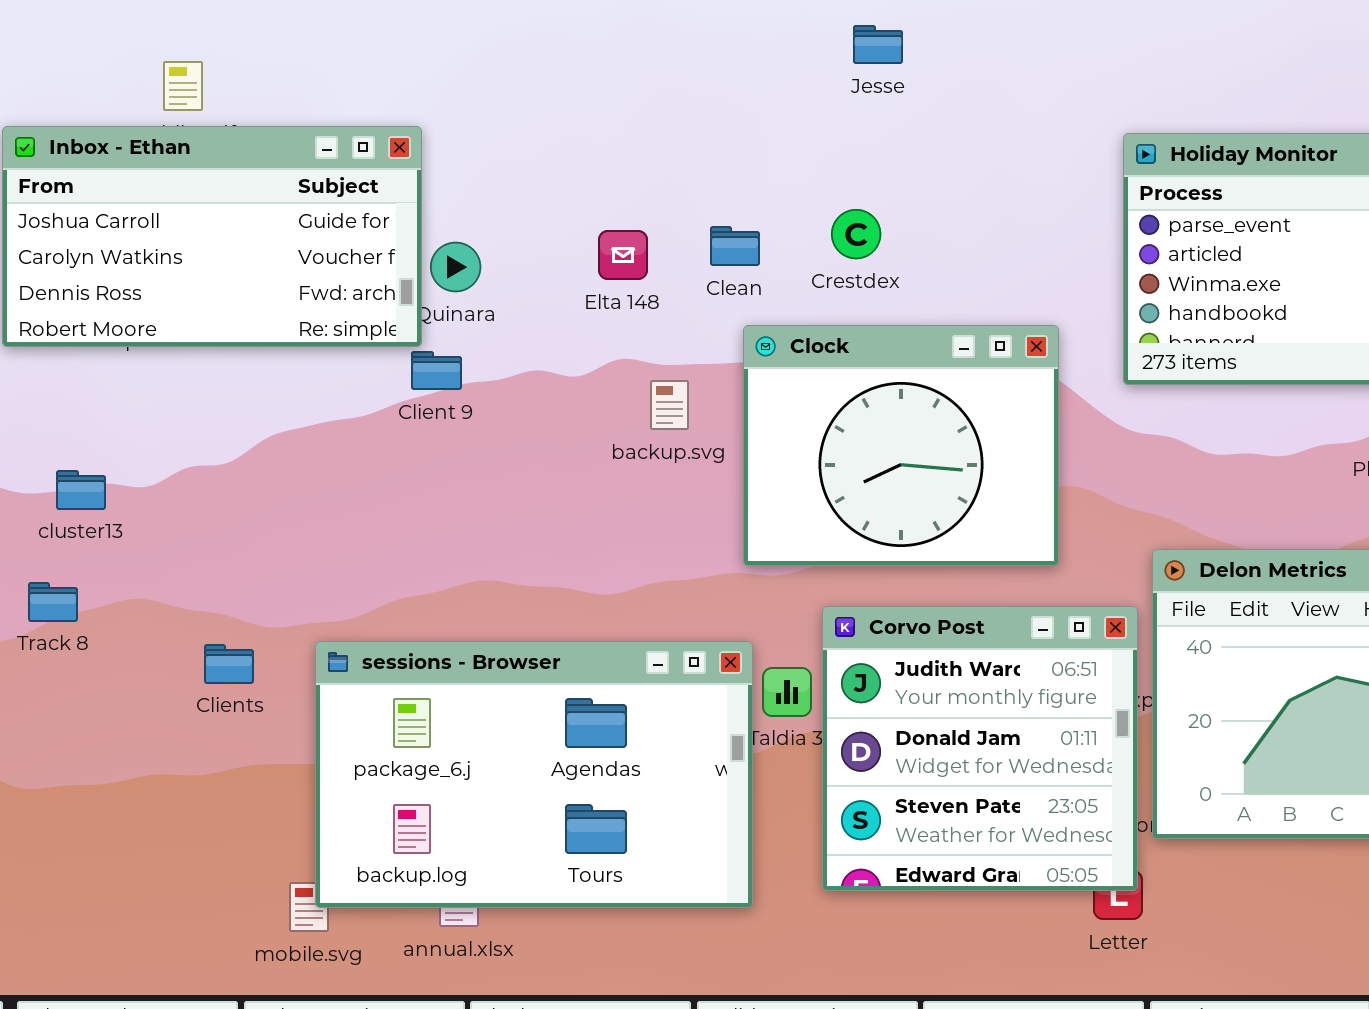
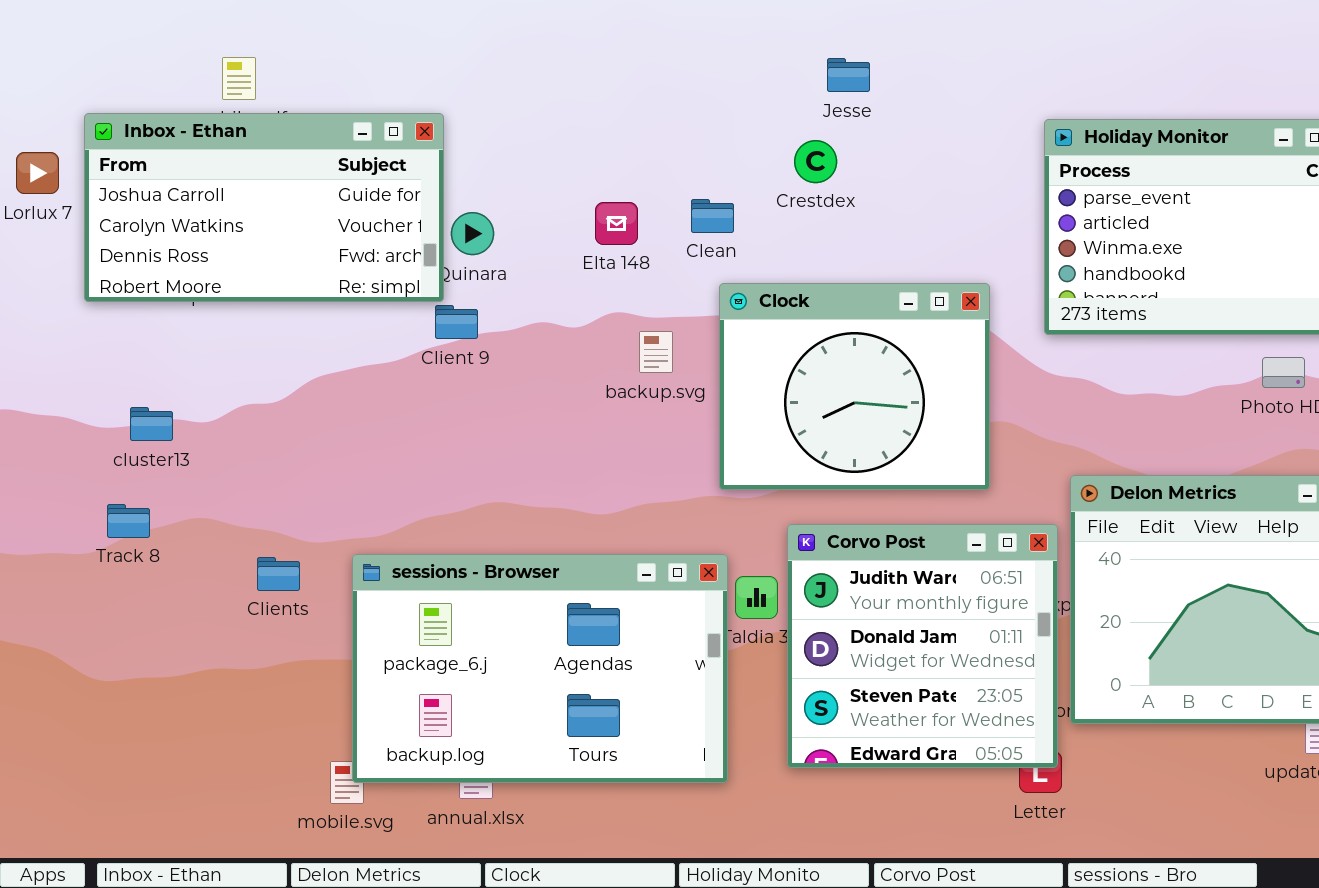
Jesse: [853,25,903,64] -> [827,58,870,92], moved
Crestdex: [831,209,881,259] -> [794,140,837,183], moved

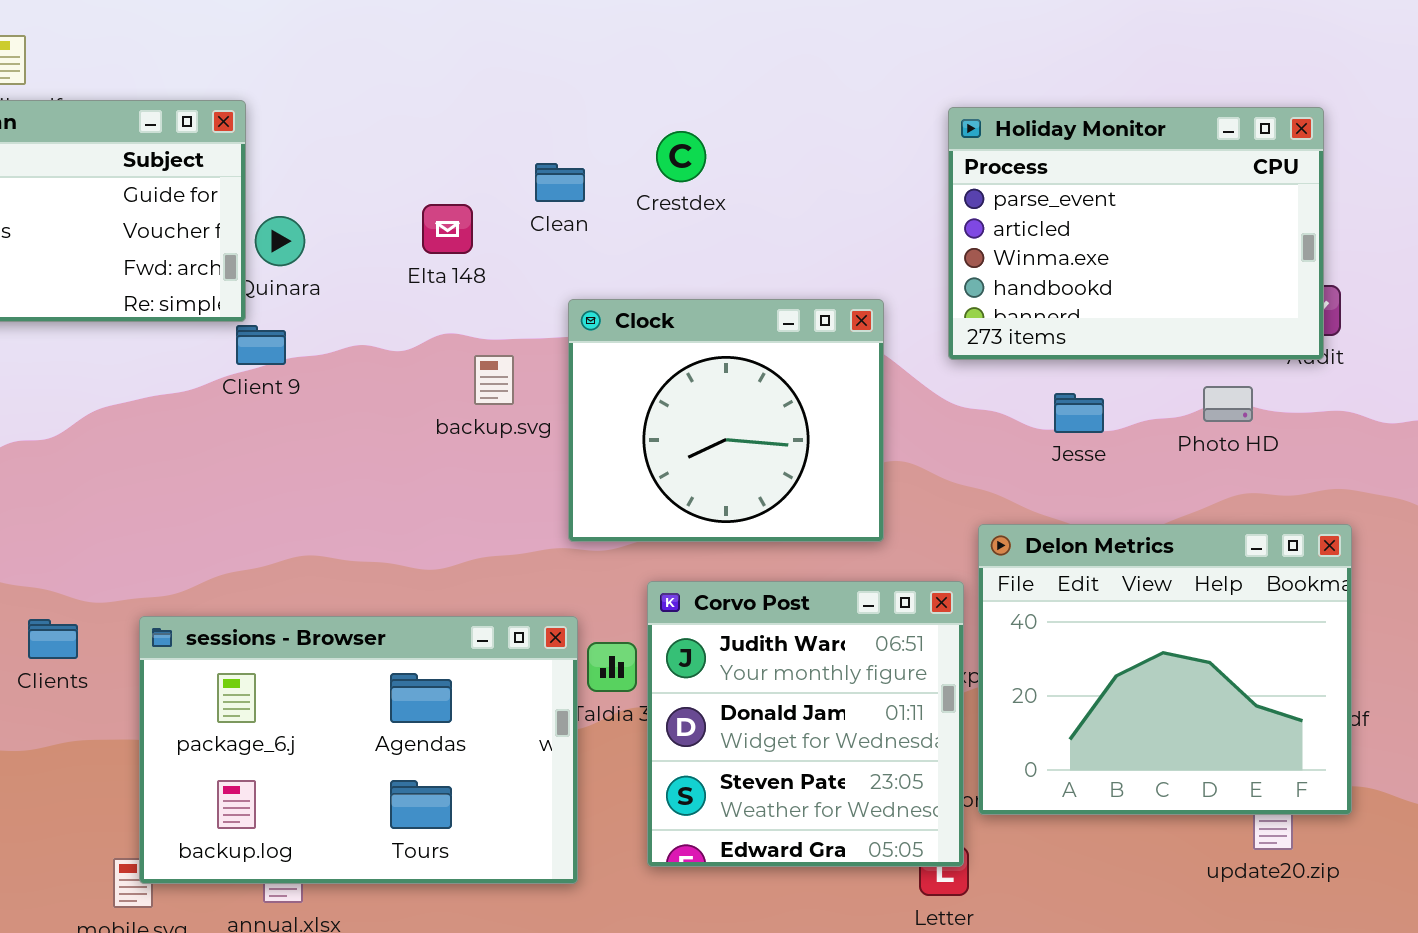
Jesse: [827,58,870,92] -> [1054,393,1104,433], moved
Clean: [691,199,734,233] -> [535,163,585,202], moved

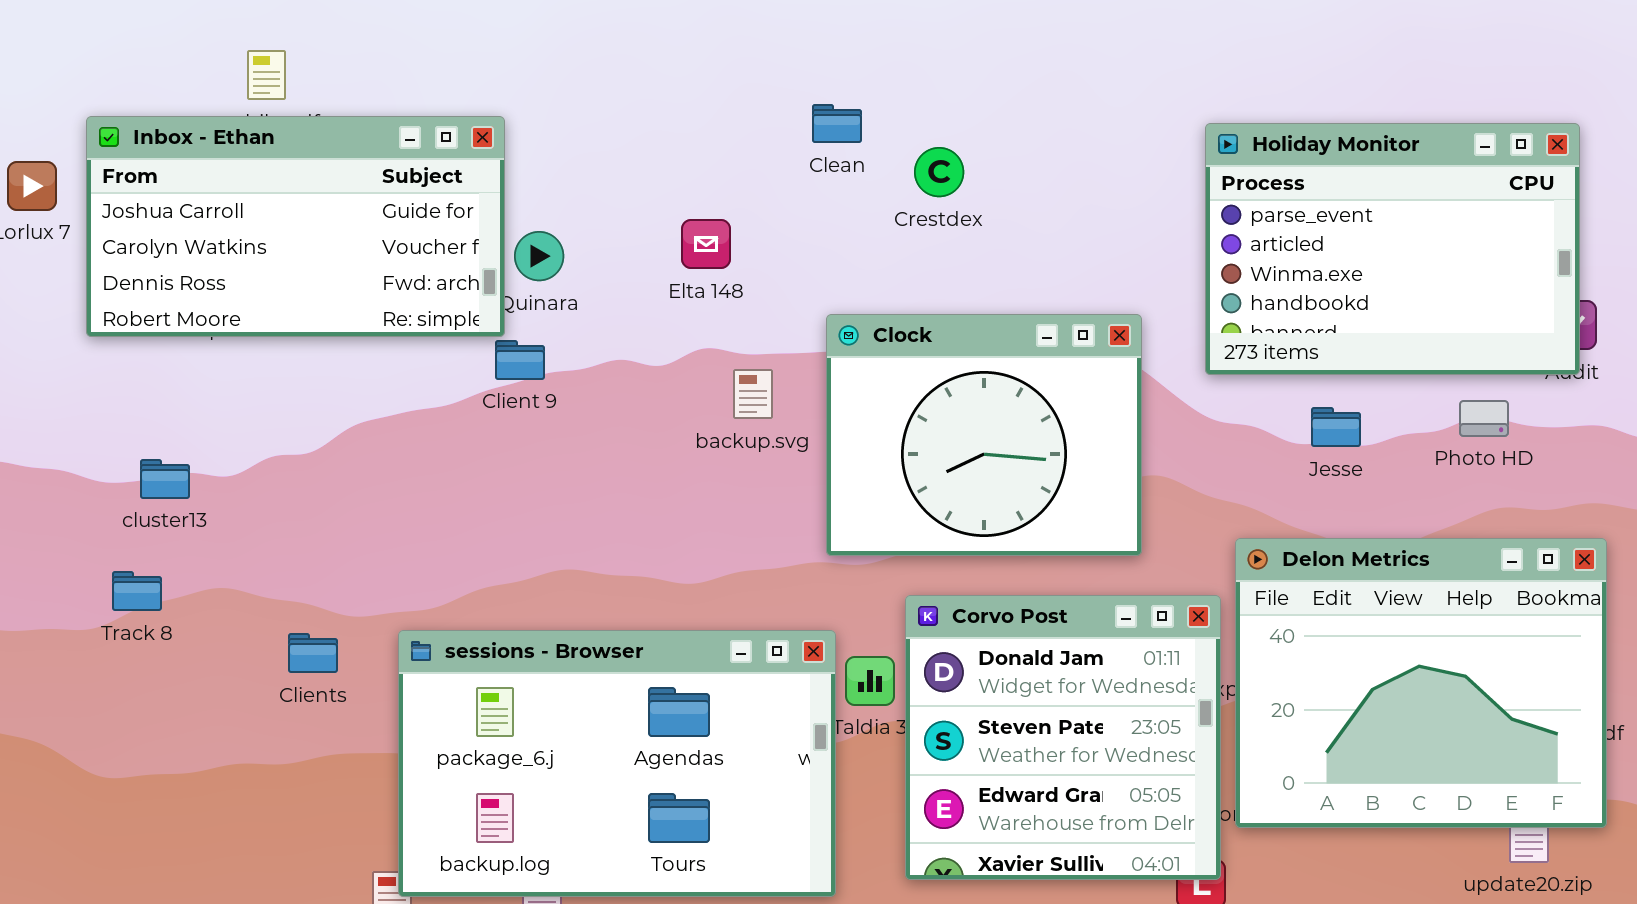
Clean: [535,163,585,202] -> [812,104,862,143], moved
Corvo Post: [647,581,964,867] -> [905,595,1221,880], scrolled down 1 row

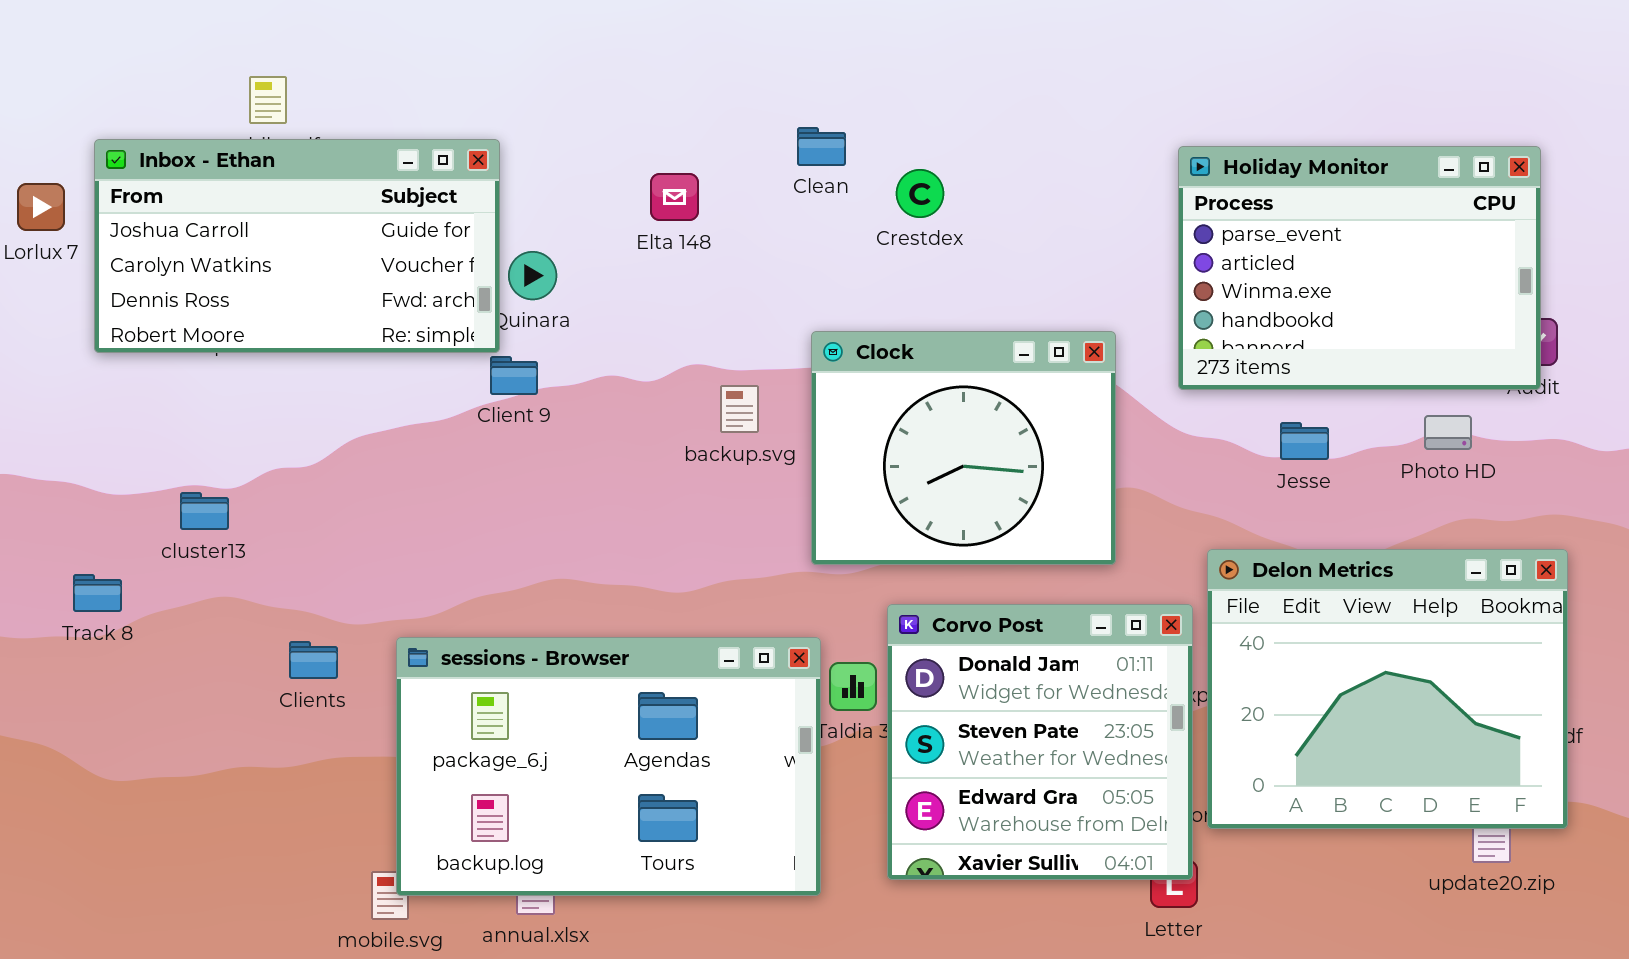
Elta 148: [681,219,731,269] -> [650,173,699,221], moved
cluster13: [140,459,190,499] -> [180,492,229,530], moved
Track 8: [112,571,162,611] -> [73,574,122,612], moved

